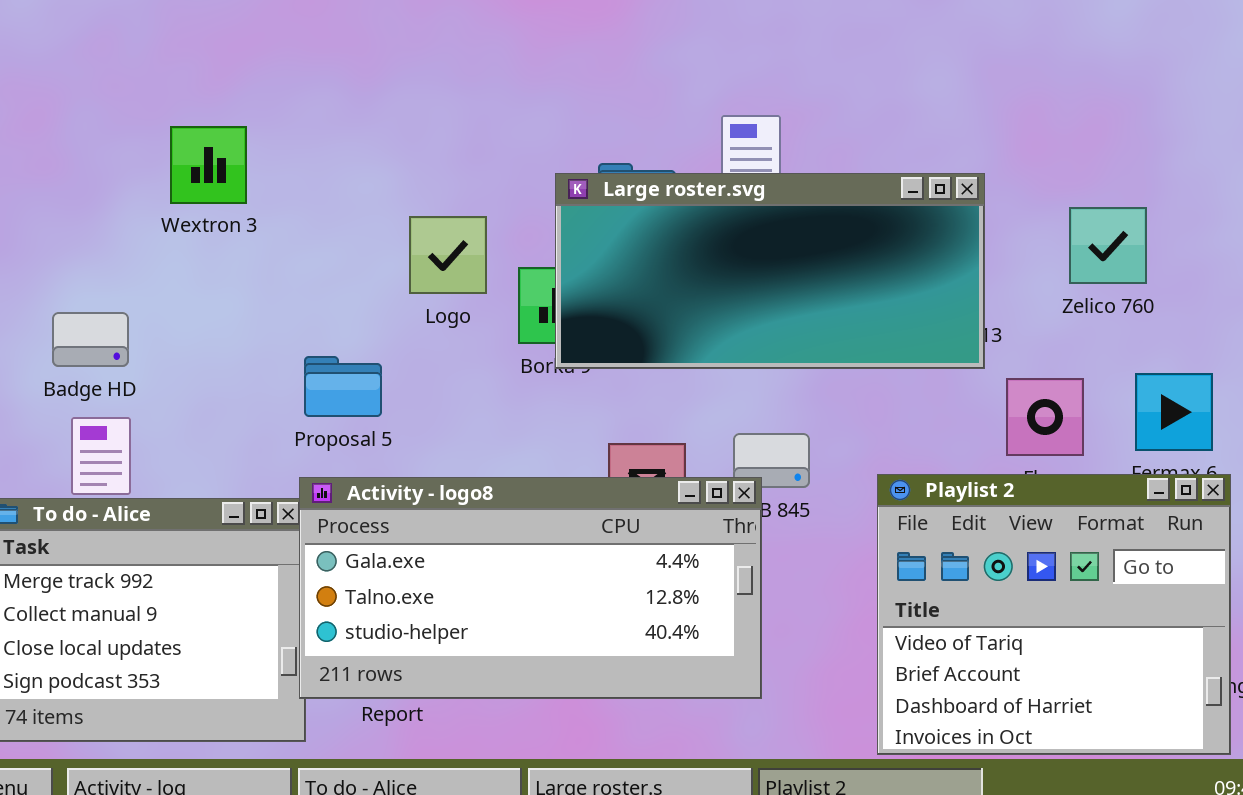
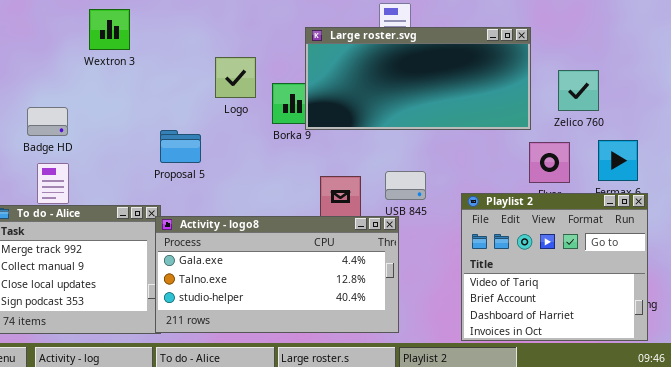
Large roster.svg: [555,173,985,369] -> [305,27,531,130], moved
Zelico 760: [1069,207,1147,284] -> [558,70,599,111], moved
Activity - logo8: [299,477,762,699] -> [155,216,399,333], moved

